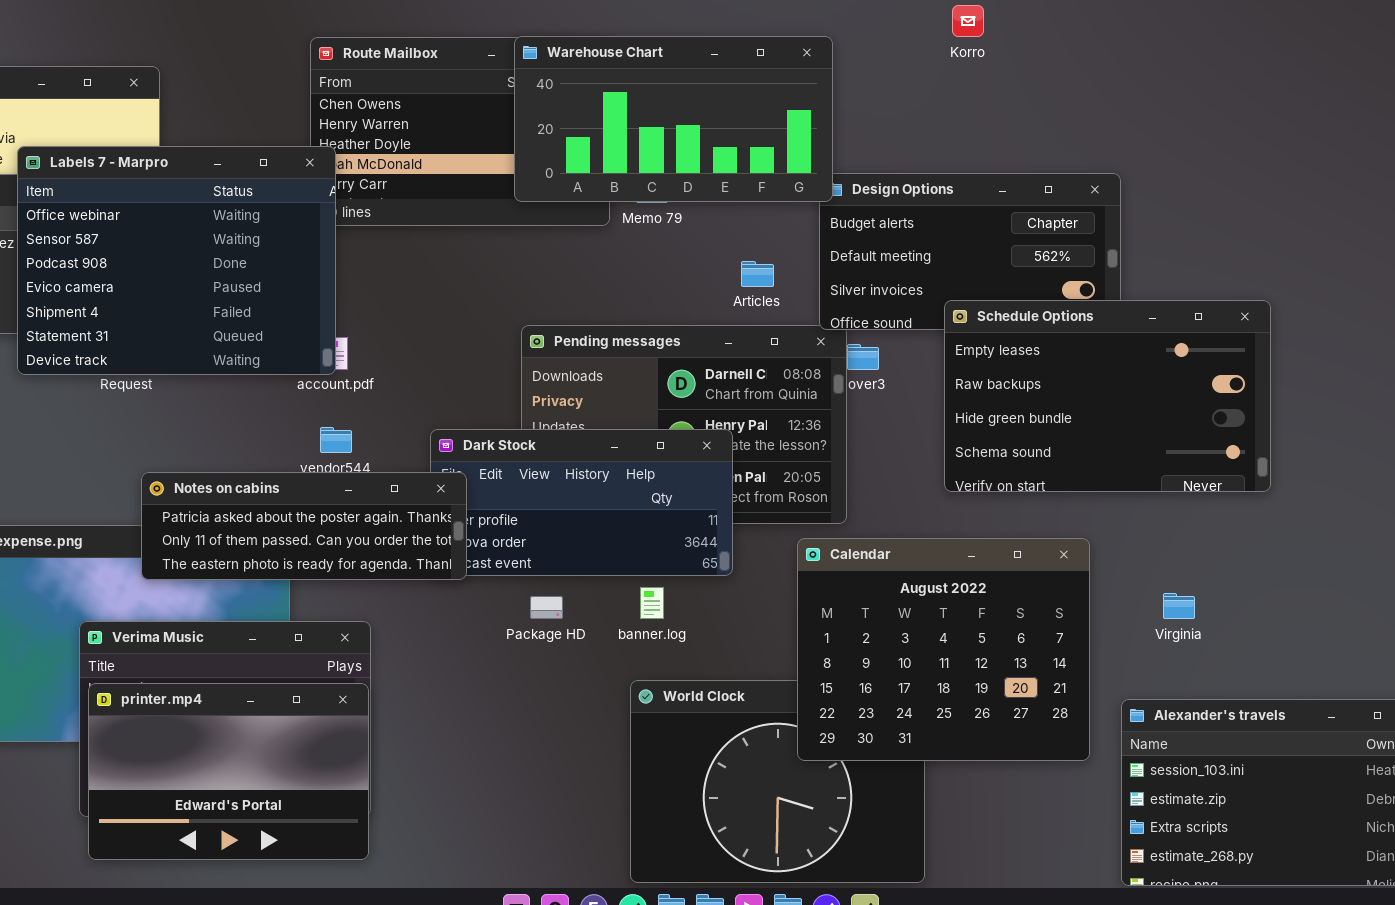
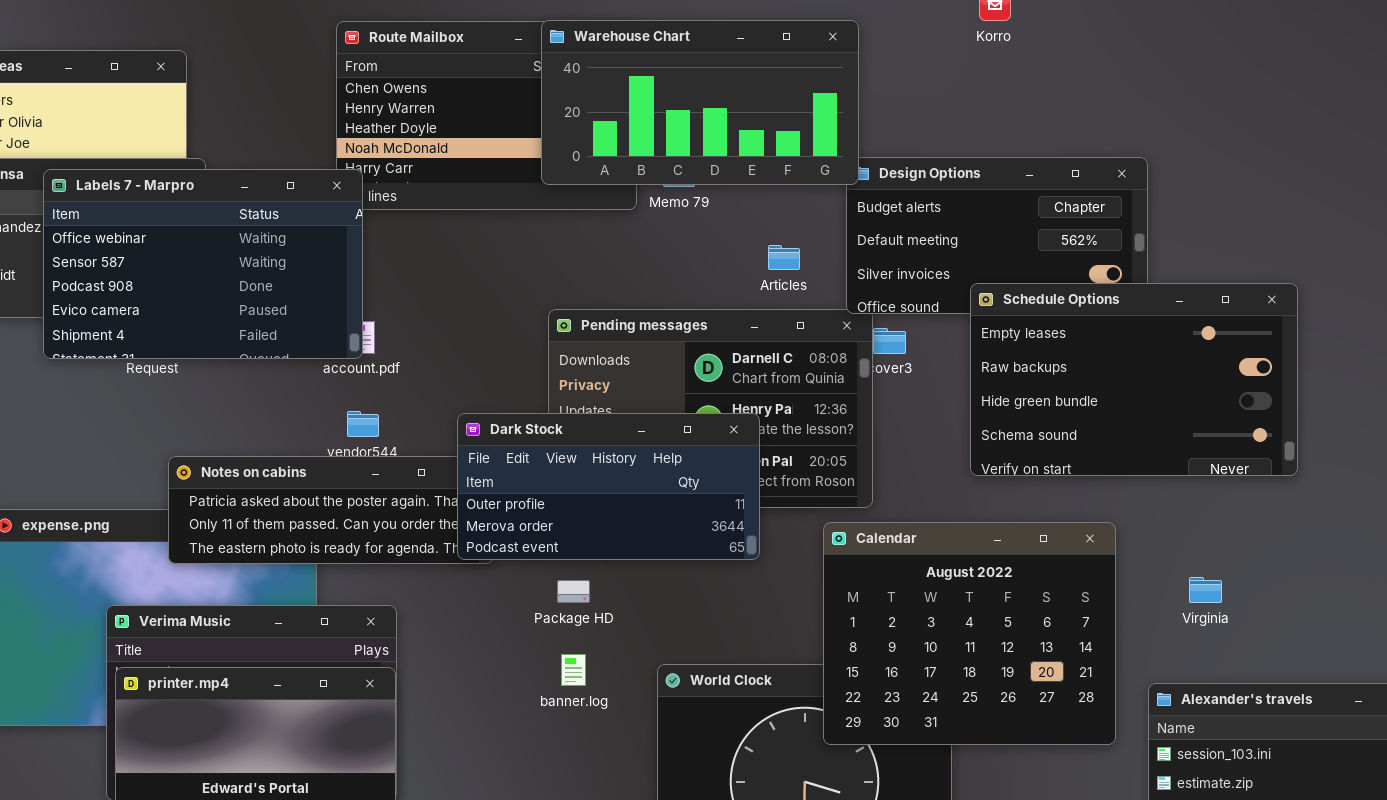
Labels 7 - Marpro: [17,146,336,375] -> [43,169,363,359], resized
Dark Stock: [430,429,733,576] -> [457,413,760,560], raised
banner.log: [640,587,664,619] -> [561,654,586,686], moved

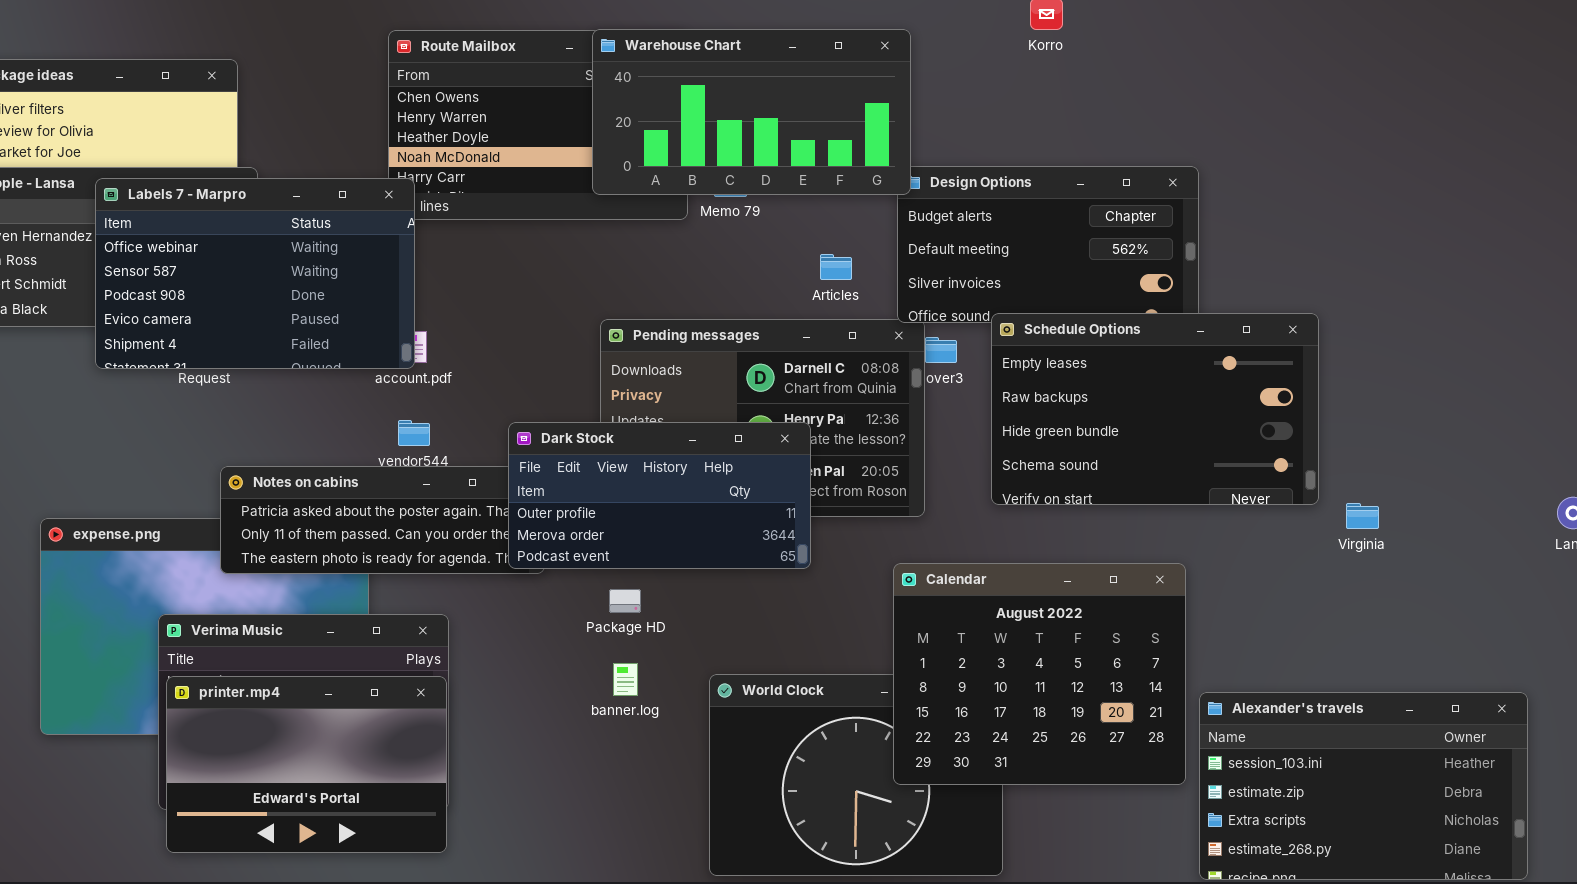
Schedule Options: [970,283,1298,476] -> [991,313,1319,505], moved
Calendar: [823,522,1116,745] -> [893,563,1186,785], moved
Virginia: [1189,577,1222,603] -> [1346,503,1379,529], moved

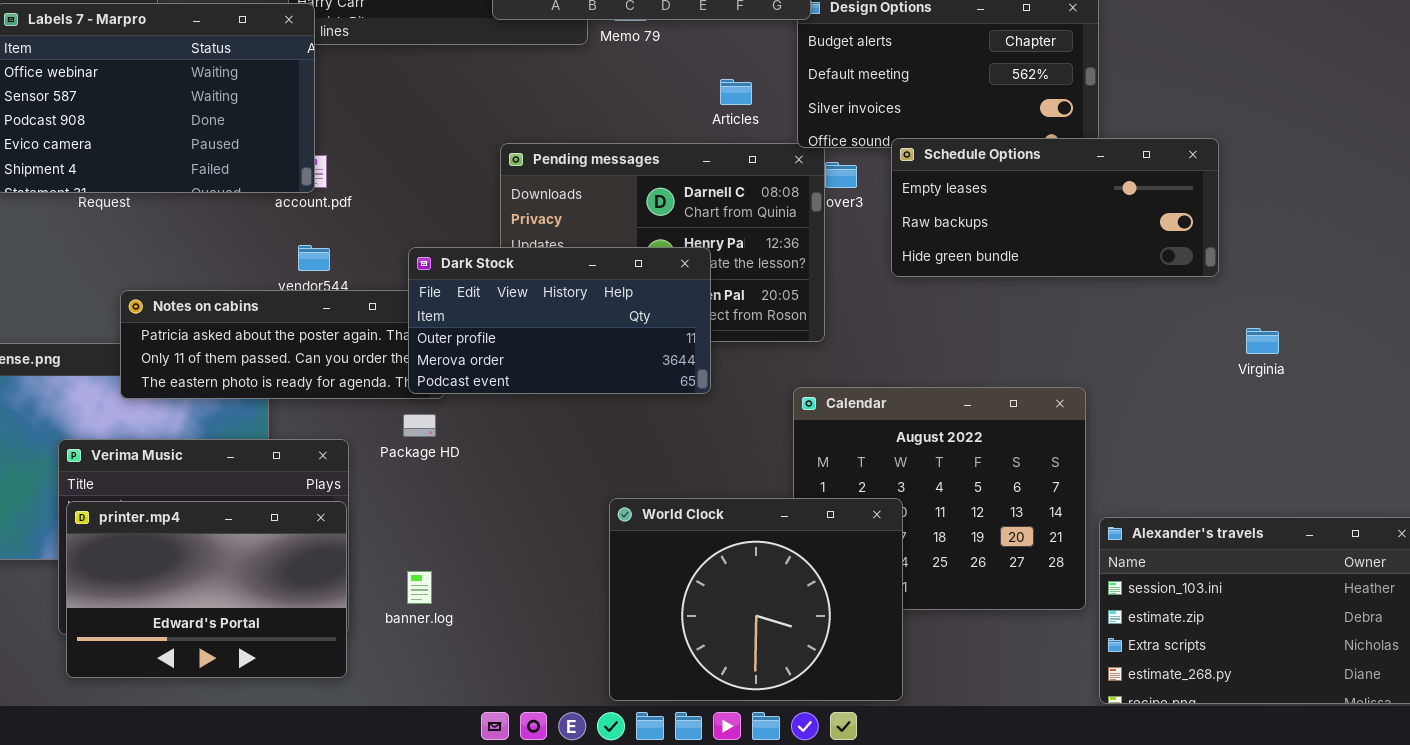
Schedule Options: [991,313,1319,505] -> [891,138,1219,277], resized
Package HD: [609,589,641,613] -> [403,414,436,437], moved
banner.log: [613,663,638,696] -> [407,571,432,604], moved
World Clock: [709,674,1003,876] -> [609,498,903,701], raised

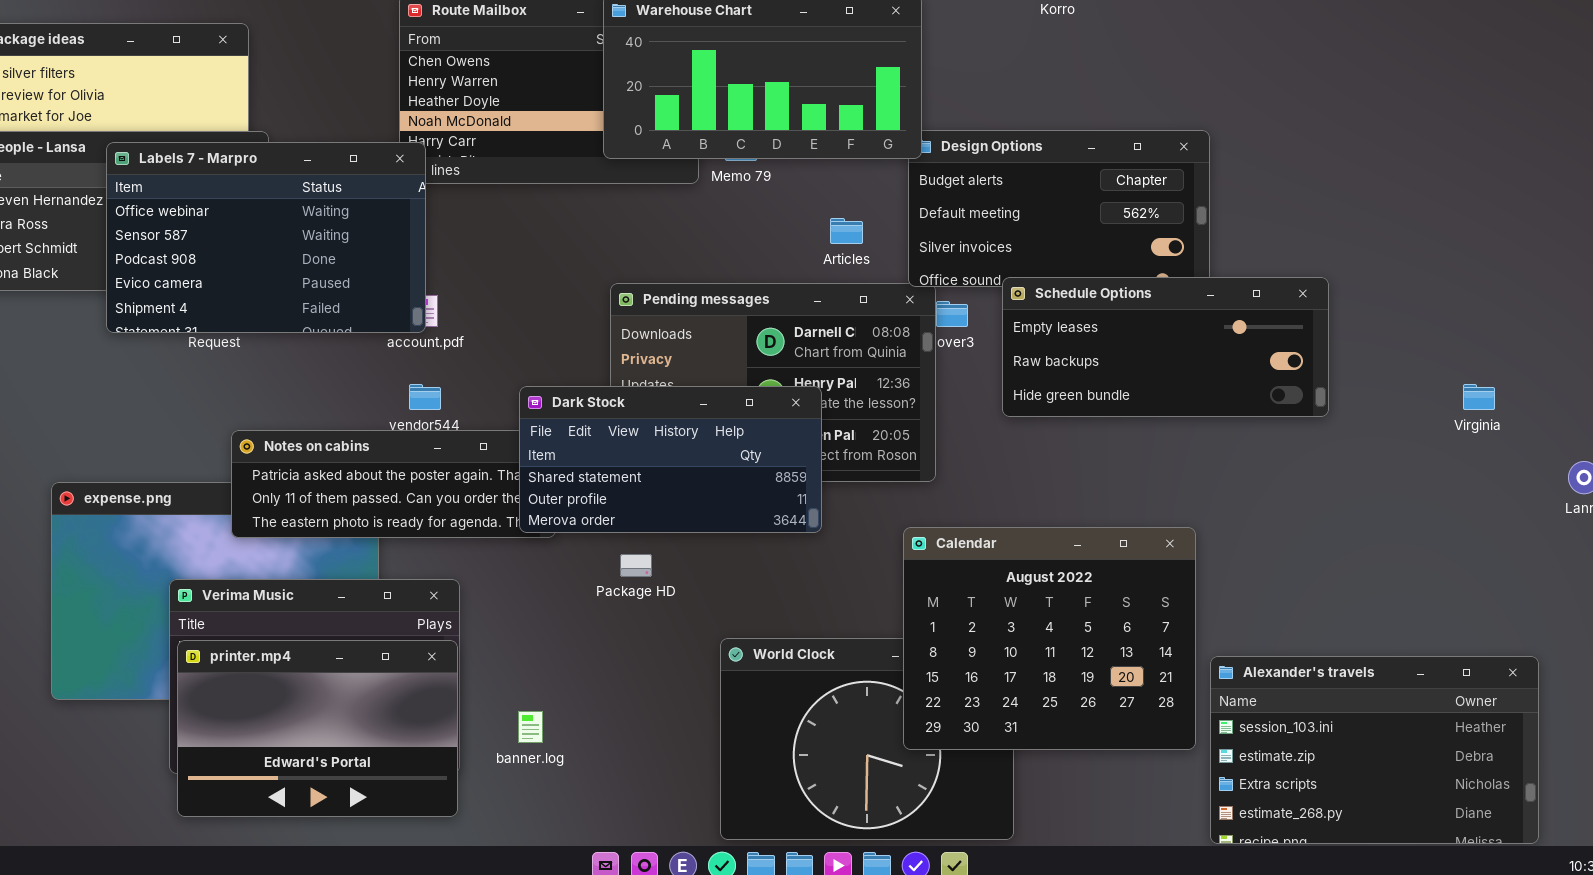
Dark Stock: [408,247,711,394] -> [519,386,822,533], scrolled up 1 row
Virginia: [1246,328,1279,354] -> [1463,384,1495,410], moved
Calendar: [793,387,1086,610] -> [903,527,1196,750], raised
Package HD: [403,414,436,437] -> [620,554,652,577], moved

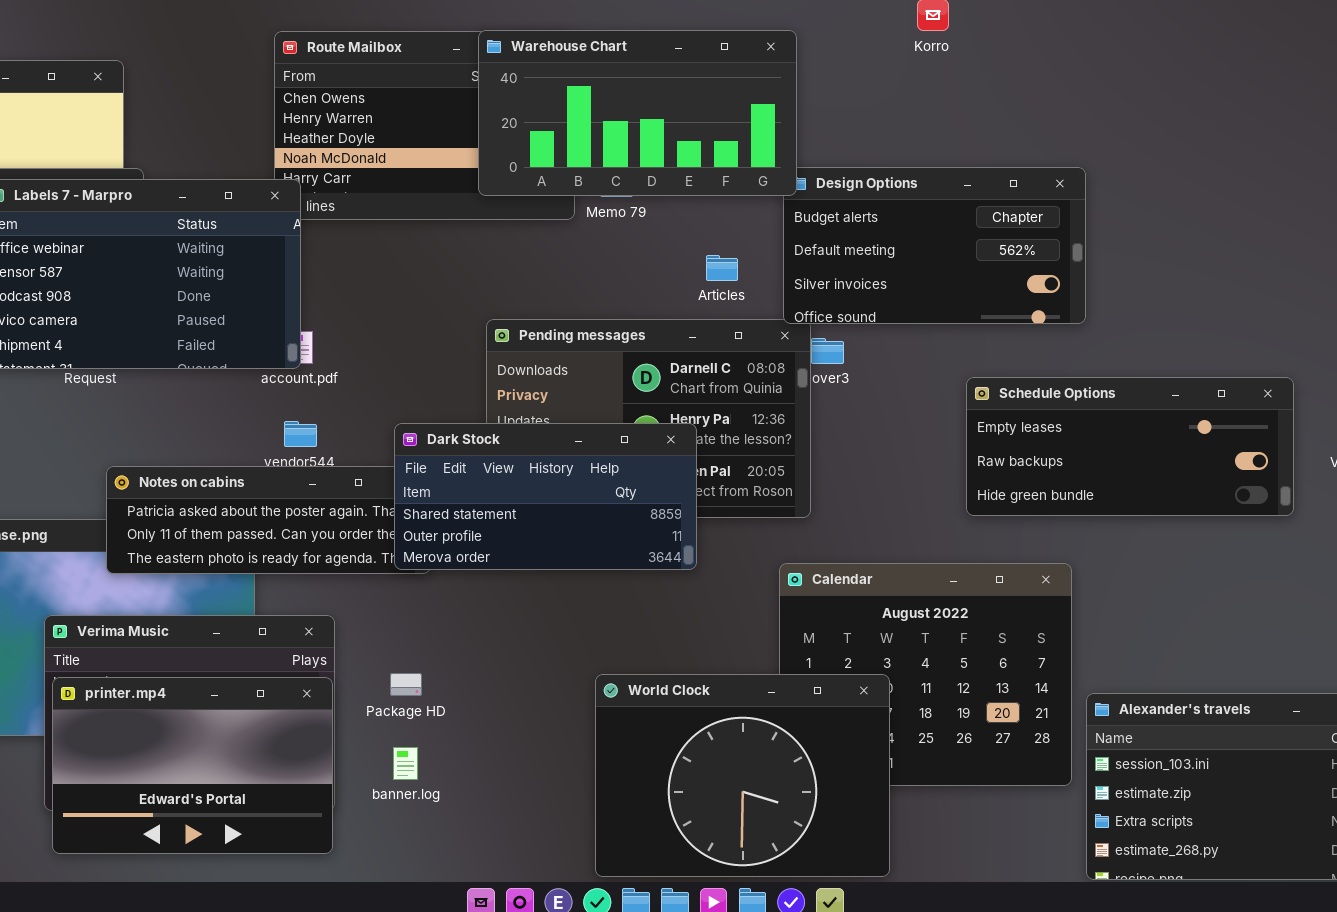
Schedule Options: [1002,277,1329,417] -> [966,377,1294,516], moved
Package HD: [620,554,652,577] -> [390,673,422,696], moved
World Clock: [720,638,1014,840] -> [595,674,890,877], raised

